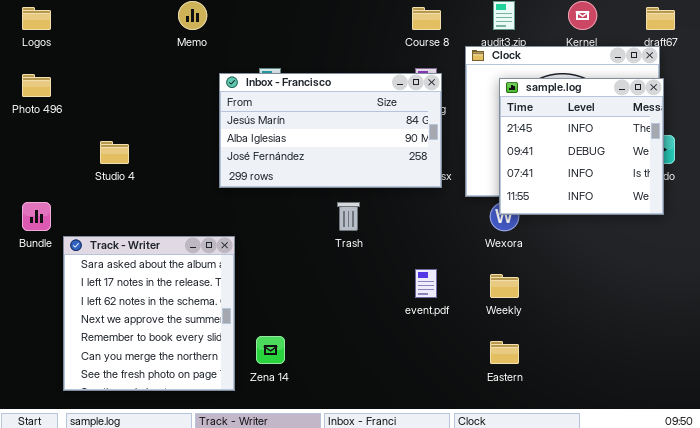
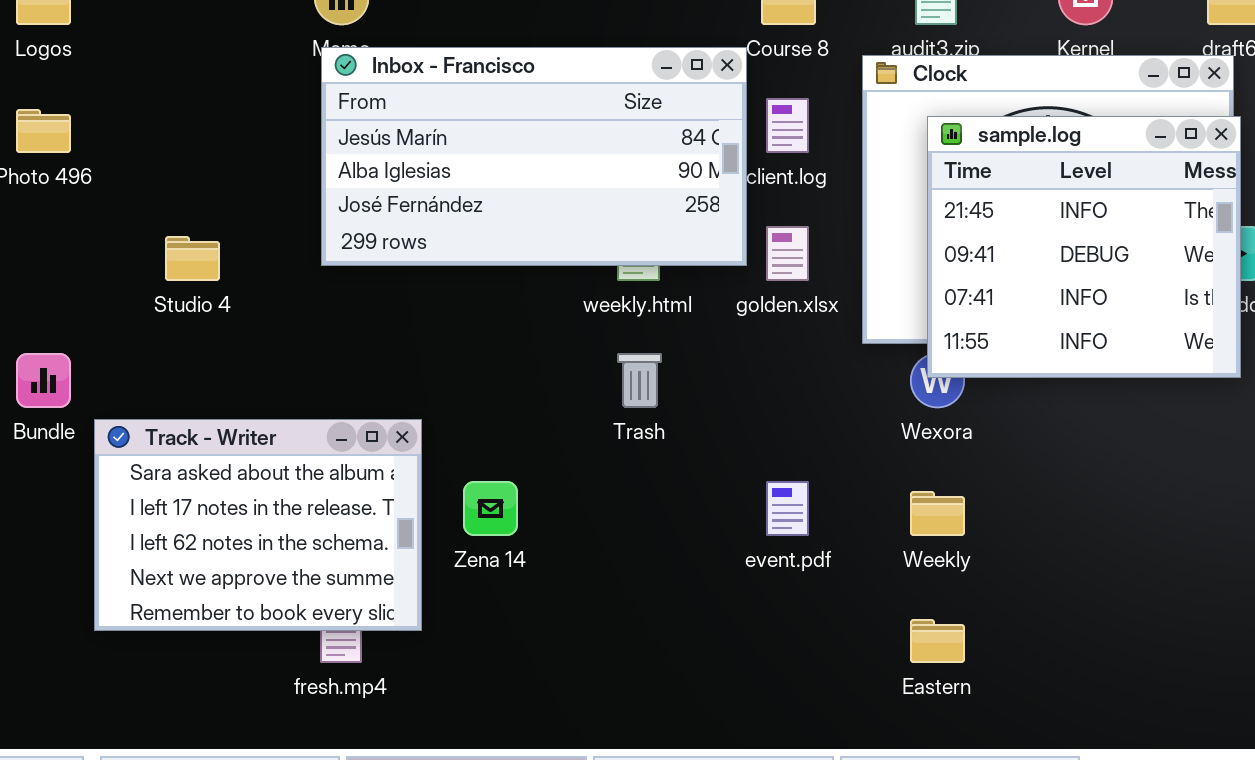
Inbox - Francisco: [219,73,442,188] -> [321,47,747,266], moved
Track - Writer: [63,236,235,391] -> [94,419,422,631], resized
Zena 14: [256,336,285,364] -> [463,481,518,536], moved

